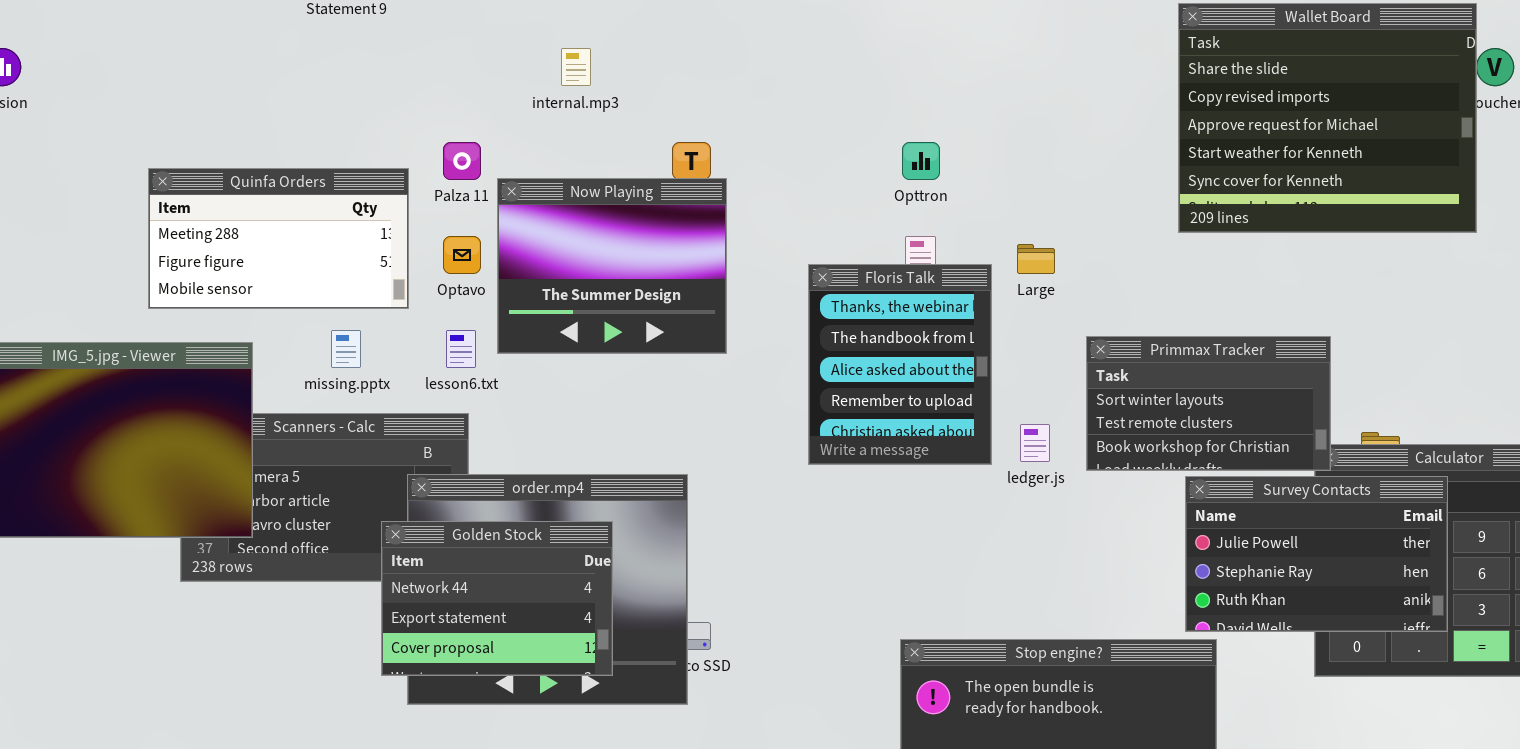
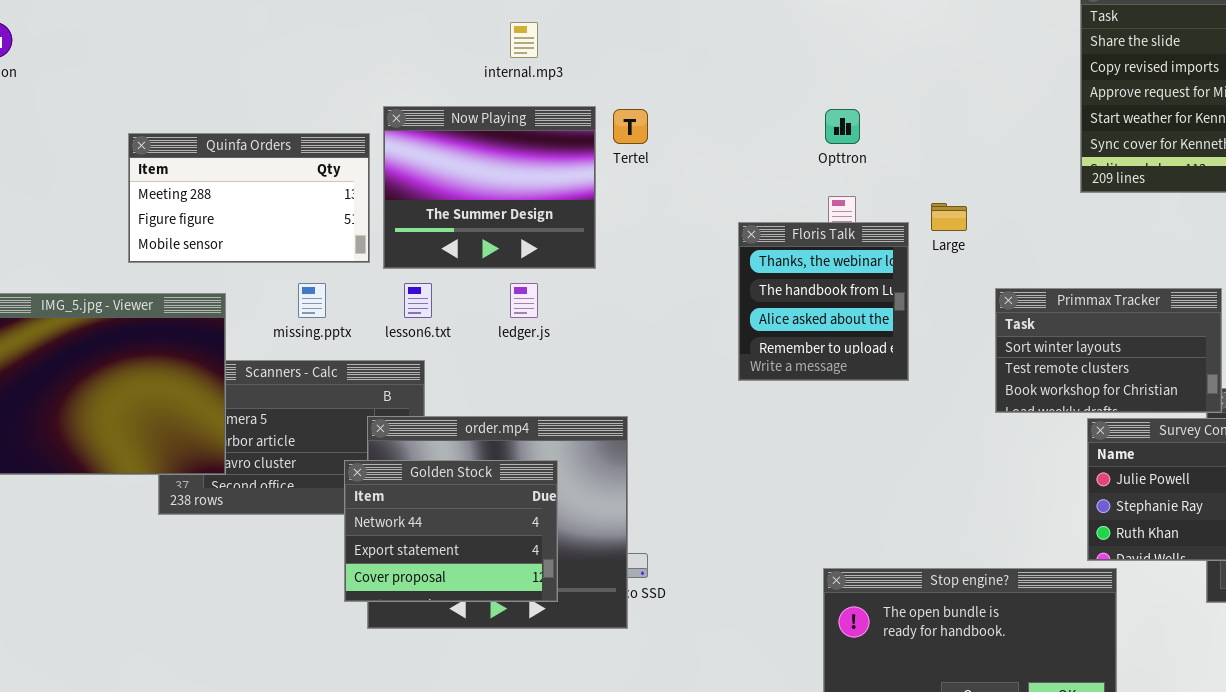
Now Playing: [497,178,727,354] -> [383,106,596,269], moved
Floris Talk: [808,264,992,465] -> [738,222,909,381], resized
ledger.js: [1020,424,1050,462] -> [510,283,538,318], moved

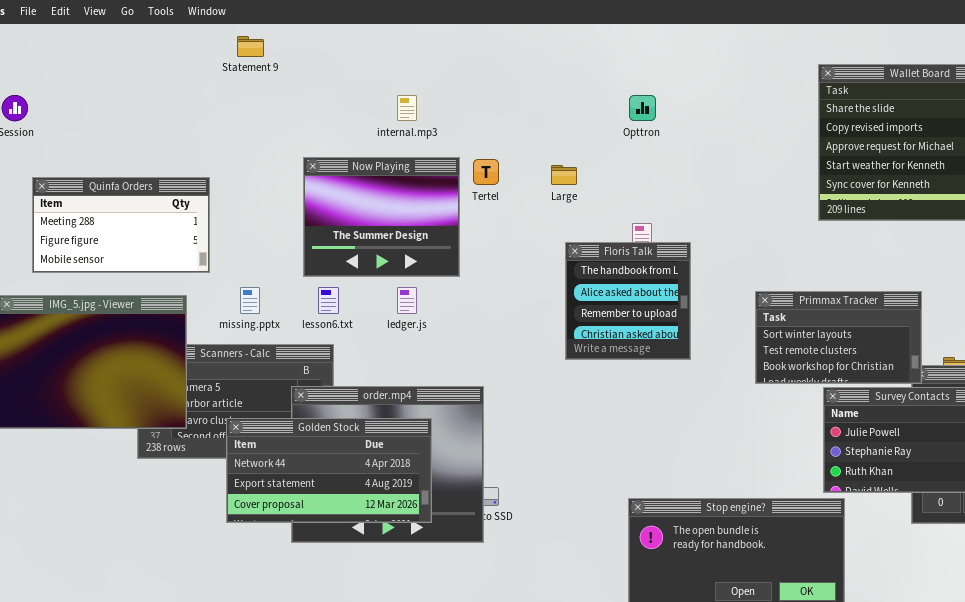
Opttron: [825,109,860,144] -> [629,95,656,121], moved
Quinfa Orders: [128,133,370,263] -> [32,177,210,273], moved
Large: [931,203,967,231] -> [551,165,577,185], moved
Floris Talk: [738,222,909,381] -> [565,242,691,360], scrolled down 1 row
Golden Stock: [344,460,558,602] -> [226,418,432,523], resized

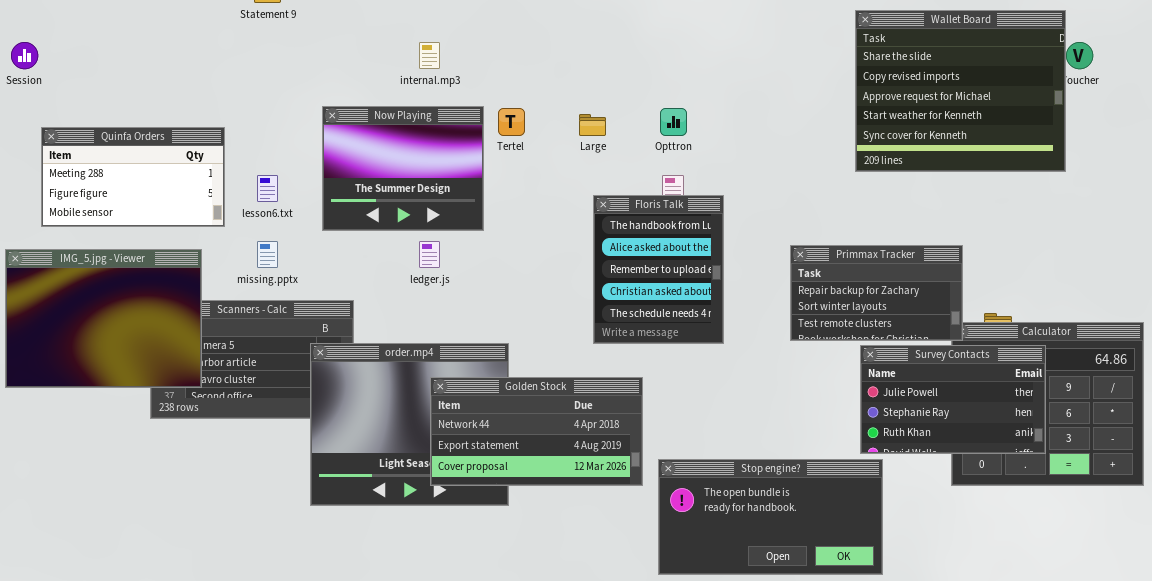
Opttron: [629,95,656,121] -> [660,108,687,136], moved
Floris Talk: [565,242,691,360] -> [593,195,724,344], resized
lesson6.txt: [318,287,339,314] -> [257,175,278,202], moved
Primmax Tracker: [755,291,922,384] -> [790,245,963,341], scrolled up 1 row
Golden Stock: [226,418,432,523] -> [430,377,643,486], moved

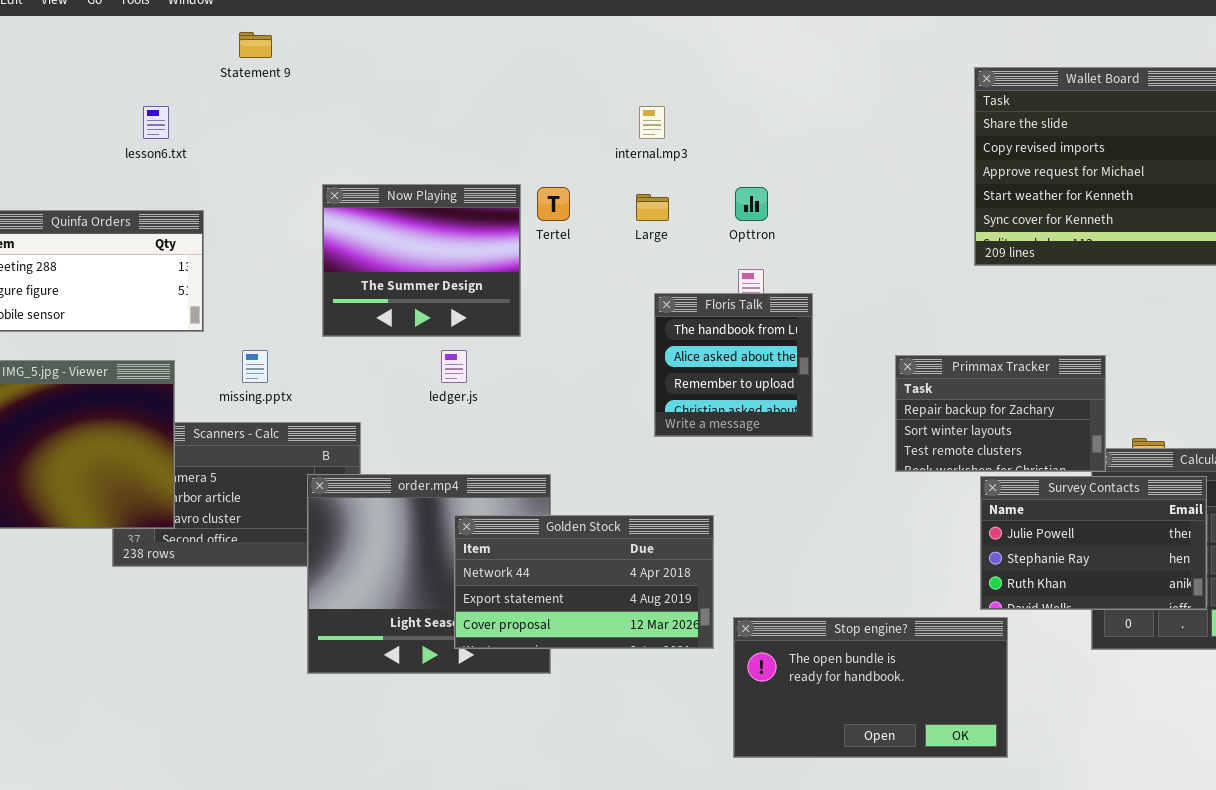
internal.mp3: [419,42,440,69] -> [639,106,665,139], moved
lesson6.txt: [257,175,278,202] -> [143,106,169,139], moved
Floris Talk: [593,195,724,344] -> [654,293,813,437], resized

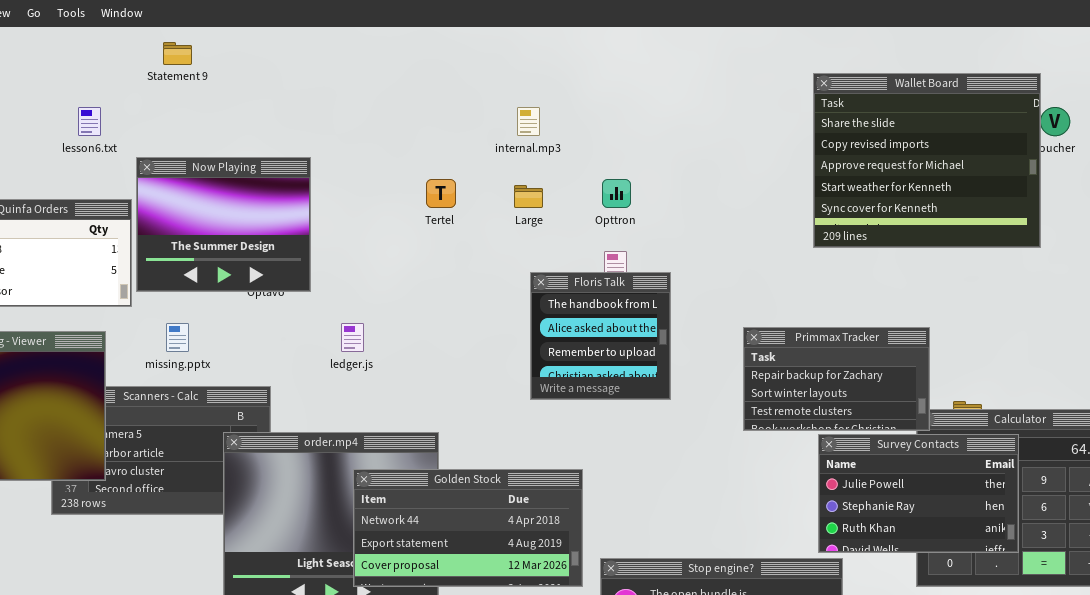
Now Playing: [322,184,521,337] -> [136,157,311,292], moved

